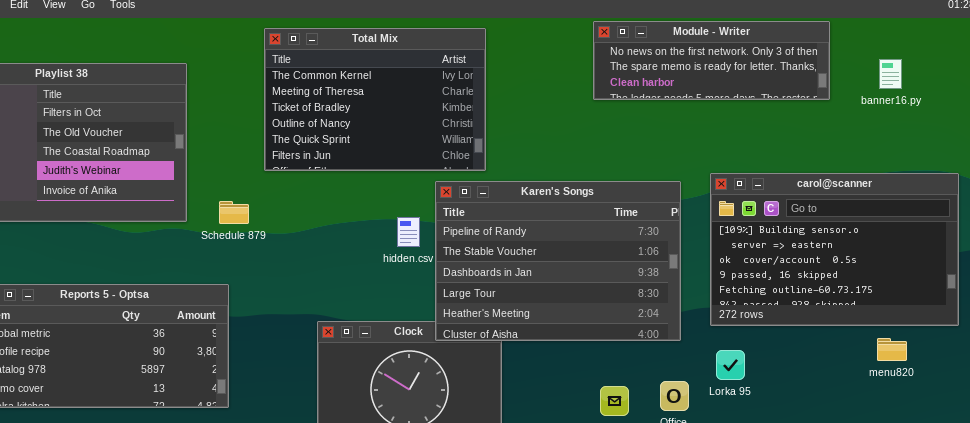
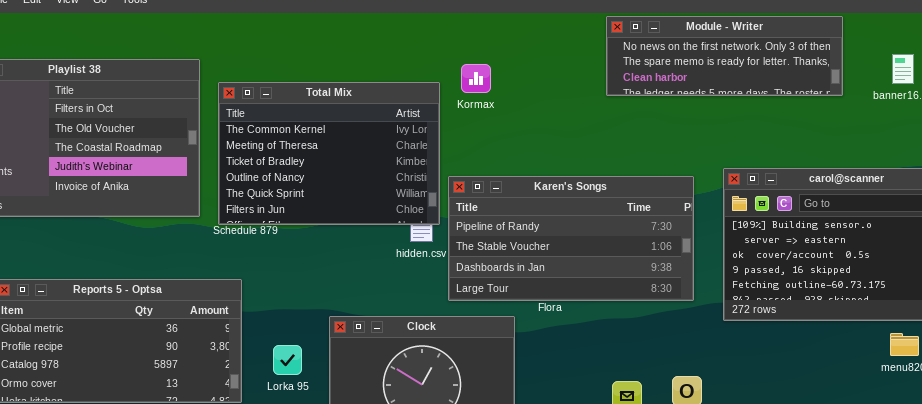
Total Mix: [264,28,486,171] -> [218,82,440,225], moved
Karen's Songs: [435,181,681,341] -> [448,176,694,301], resized
Lorka 95: [716,350,745,380] -> [273,345,302,375], moved

